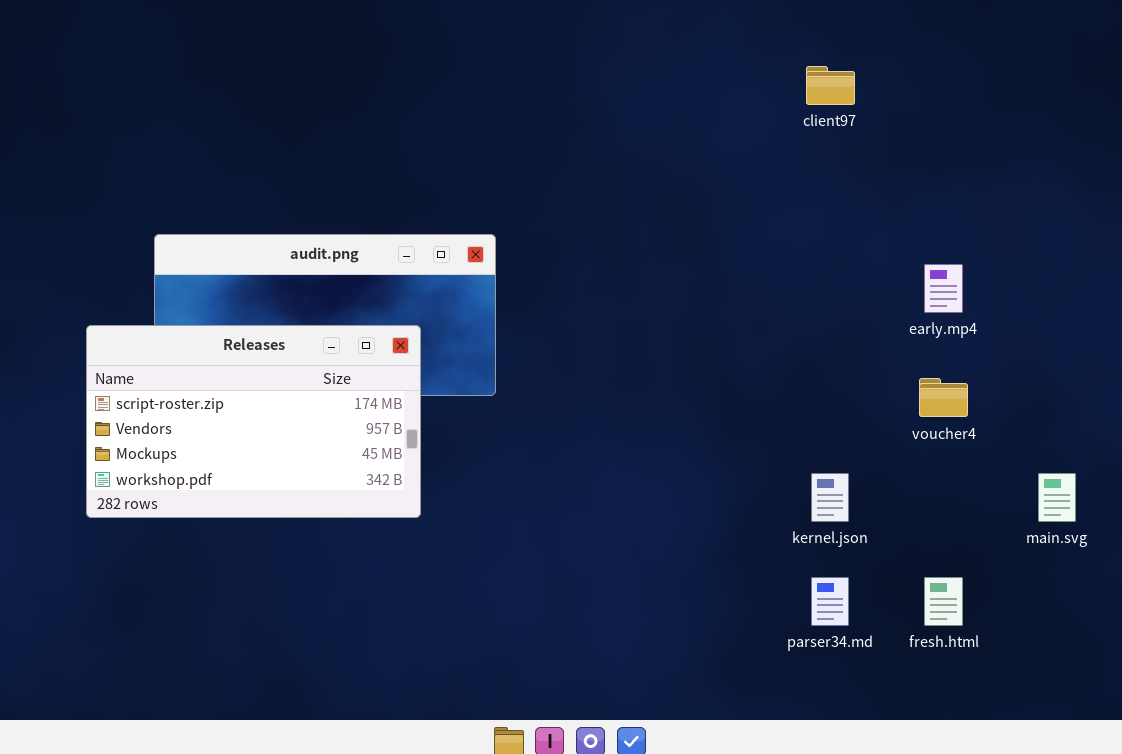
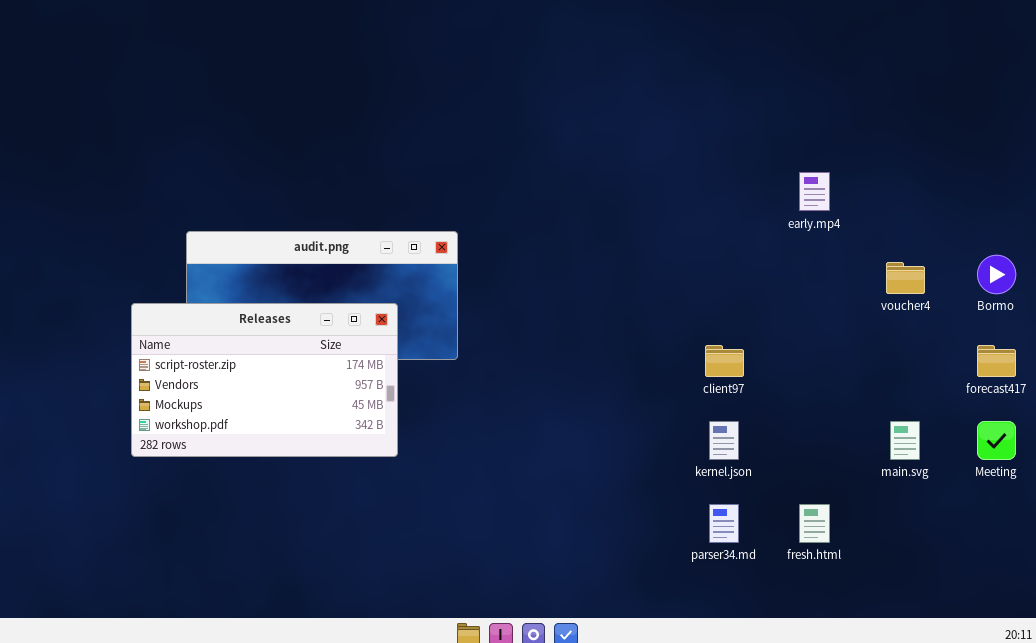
client97: [806,66,855,105] -> [705,345,744,377], moved
early.mp4: [924,264,963,313] -> [799,172,830,211], moved
voucher4: [919,378,968,417] -> [886,262,925,294], moved

